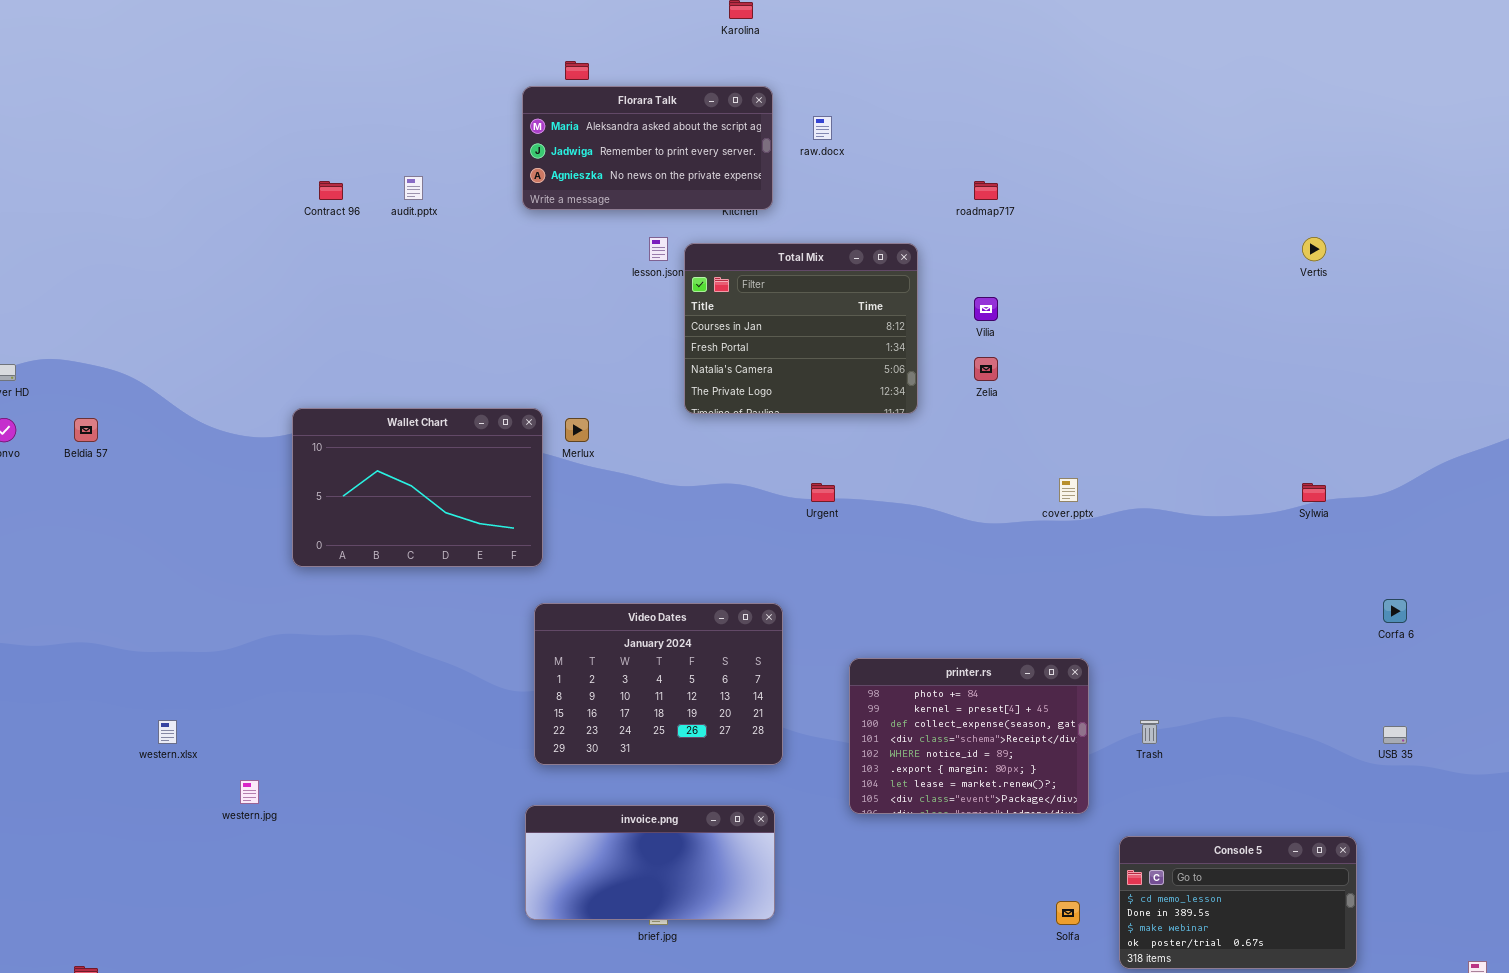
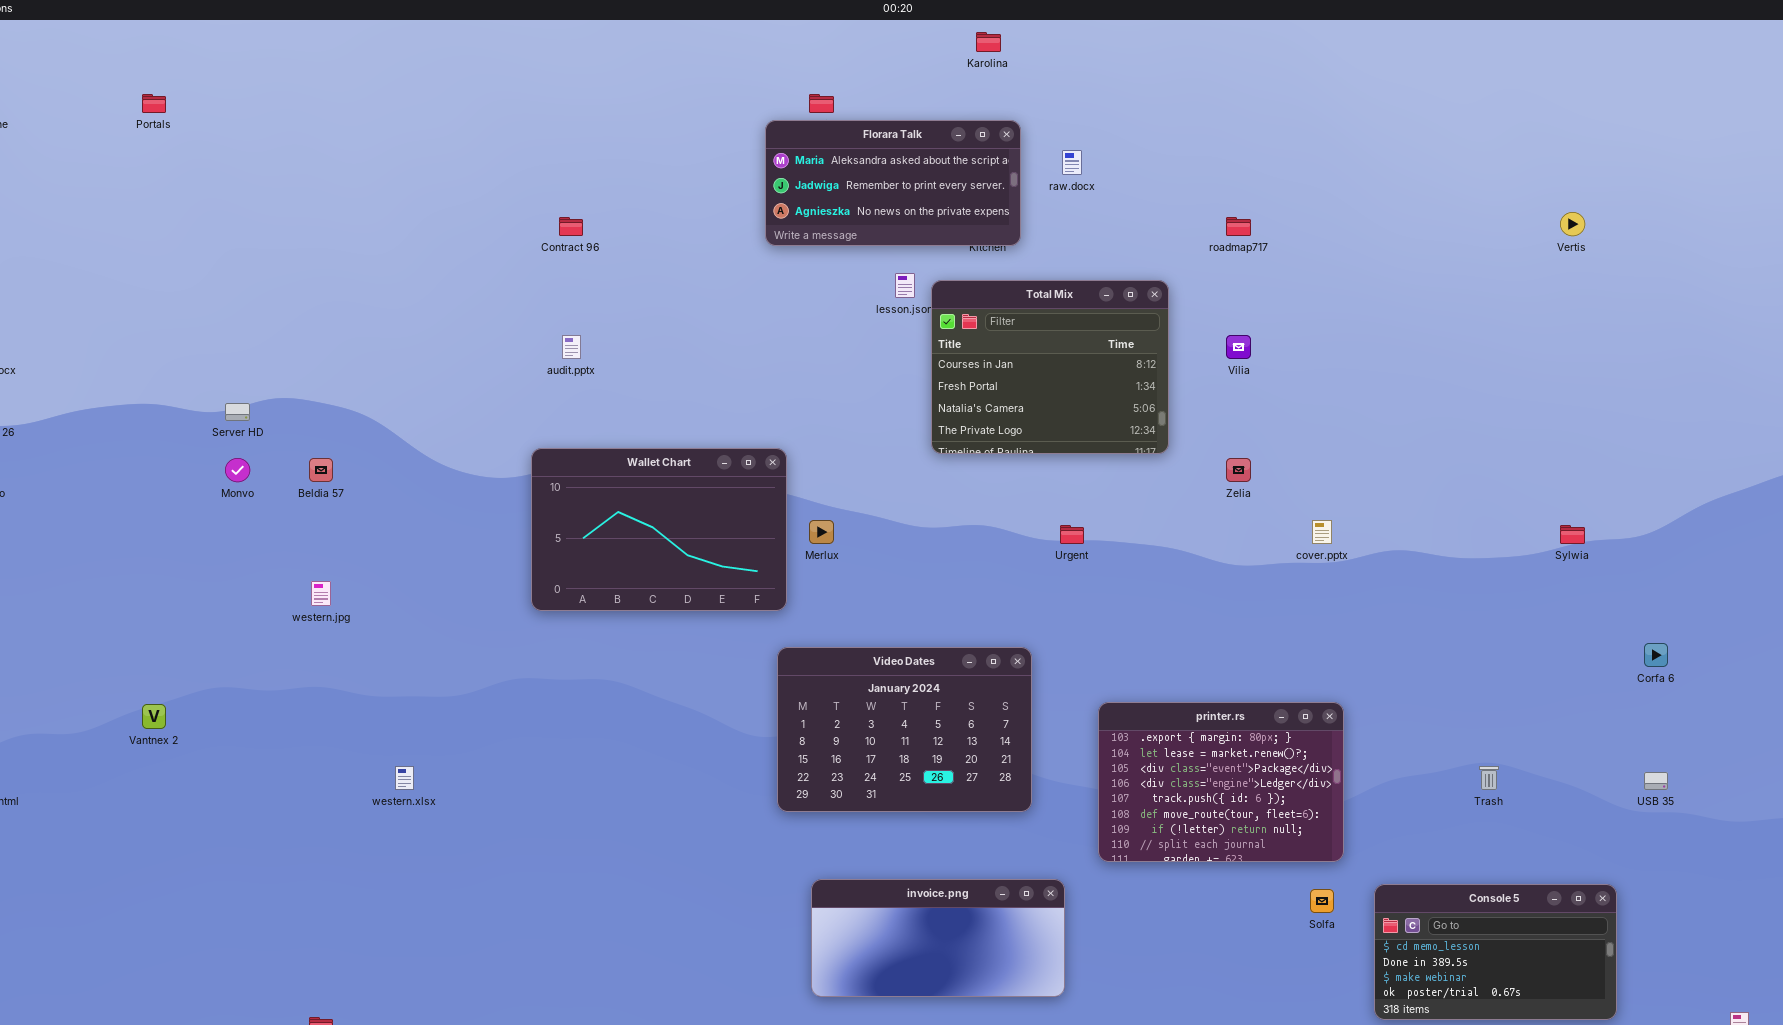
audit.pptx: [404,176,423,200] -> [562,335,581,359], moved
Vertis: [1302,237,1326,261] -> [1560,212,1585,236], moved
Zelia: [974,357,998,381] -> [1226,458,1251,482], moved
Merlux: [565,418,589,442] -> [809,520,834,544], moved
printer.rs: [849,658,1089,814] -> [1098,702,1344,862], scrolled down 5 rows
Trash: [1140,720,1159,744] -> [1479,766,1499,790], moved
western.jpg: [240,780,259,804] -> [311,581,331,606], moved
invoice.png: [525,805,775,920] -> [811,879,1065,997], moved
Solfa: [1056,901,1080,925] -> [1310,889,1334,913], moved

